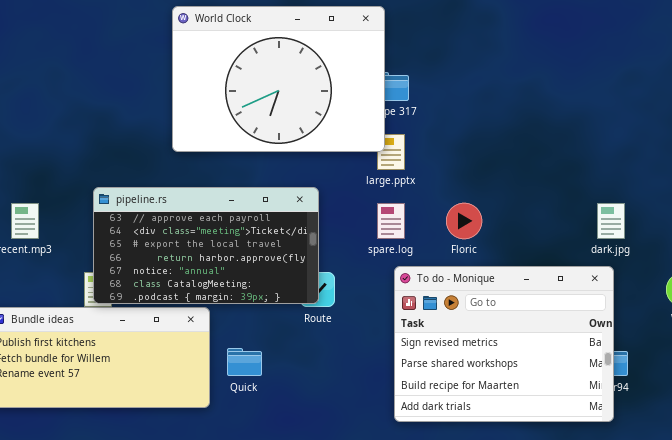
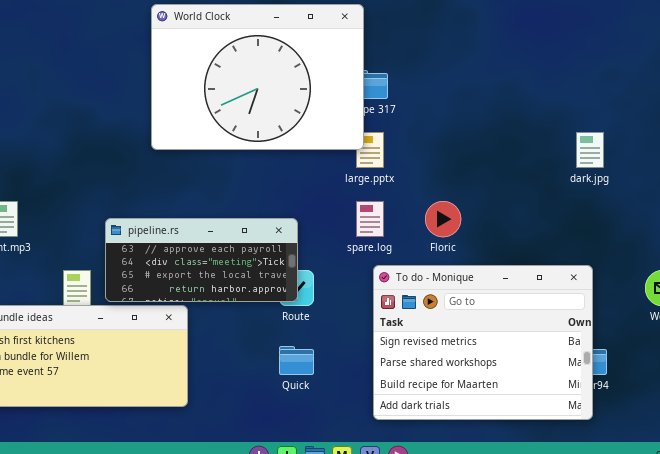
pipeline.rs: [93,187,319,304] -> [105,218,298,302], resized
dark.jpg: [597,203,625,239] -> [576,132,604,168], moved
Quick: [227,348,262,376] -> [279,346,314,375], moved

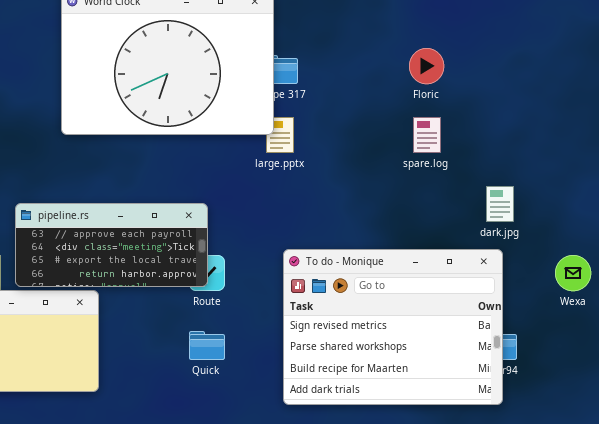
dark.jpg: [576,132,604,168] -> [486,186,514,222], moved
spare.log: [356,201,384,237] -> [413,117,441,153], moved
Floric: [425,201,461,237] -> [409,48,444,84], moved

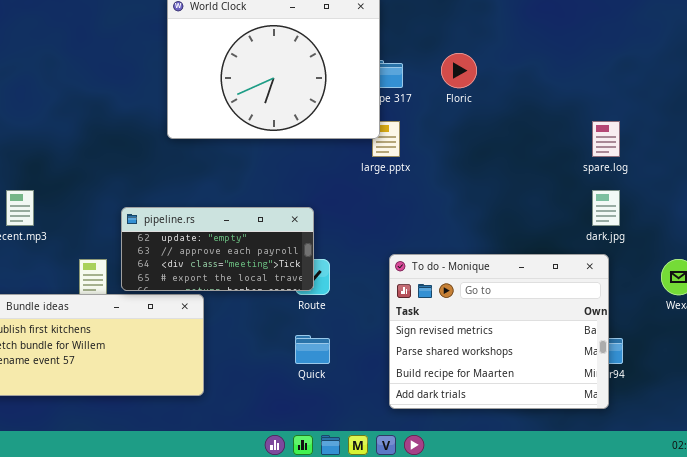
Floric: [409,48,444,84] -> [441,53,477,88], moved
spare.log: [413,117,441,153] -> [592,121,620,157], moved
pipeline.rs: [15,203,208,287] -> [121,207,314,291], scrolled up 1 row

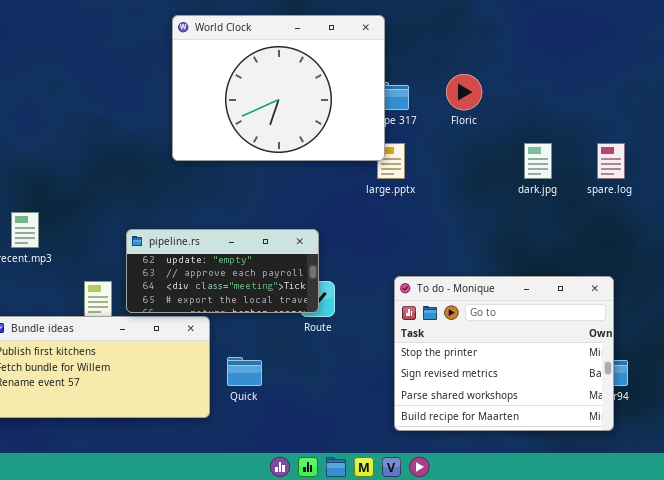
dark.jpg: [592,190,620,226] -> [524,143,552,179], moved
To do - Monique: [389,254,609,409] -> [394,276,614,431], scrolled up 1 row
Quick: [295,335,330,364] -> [227,357,262,386], moved

